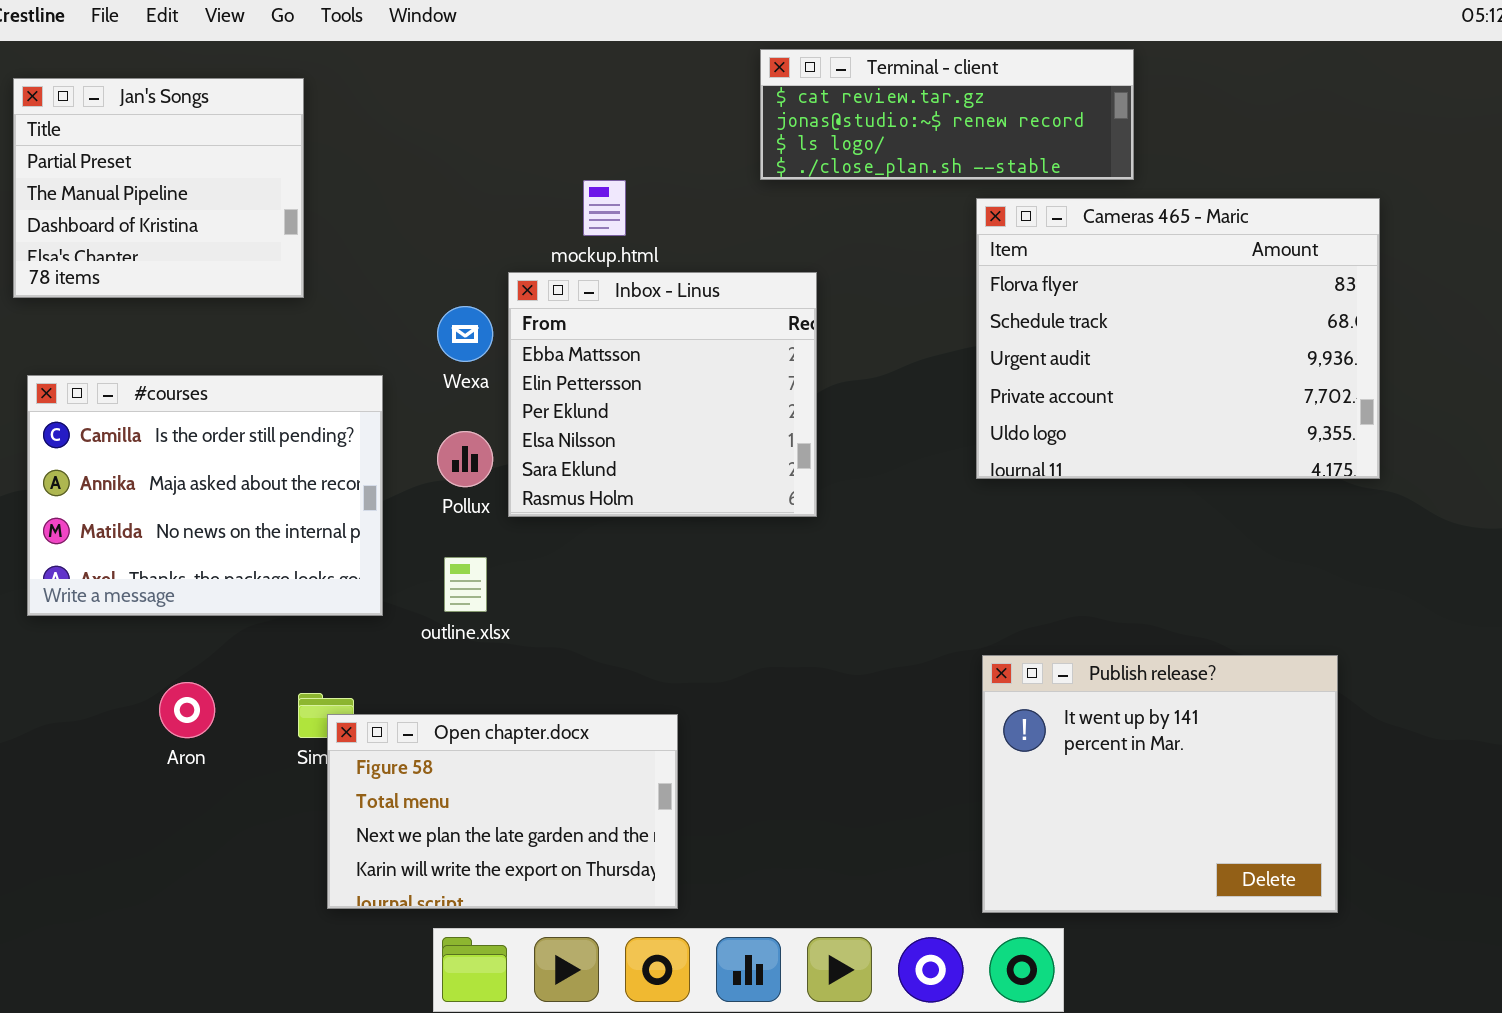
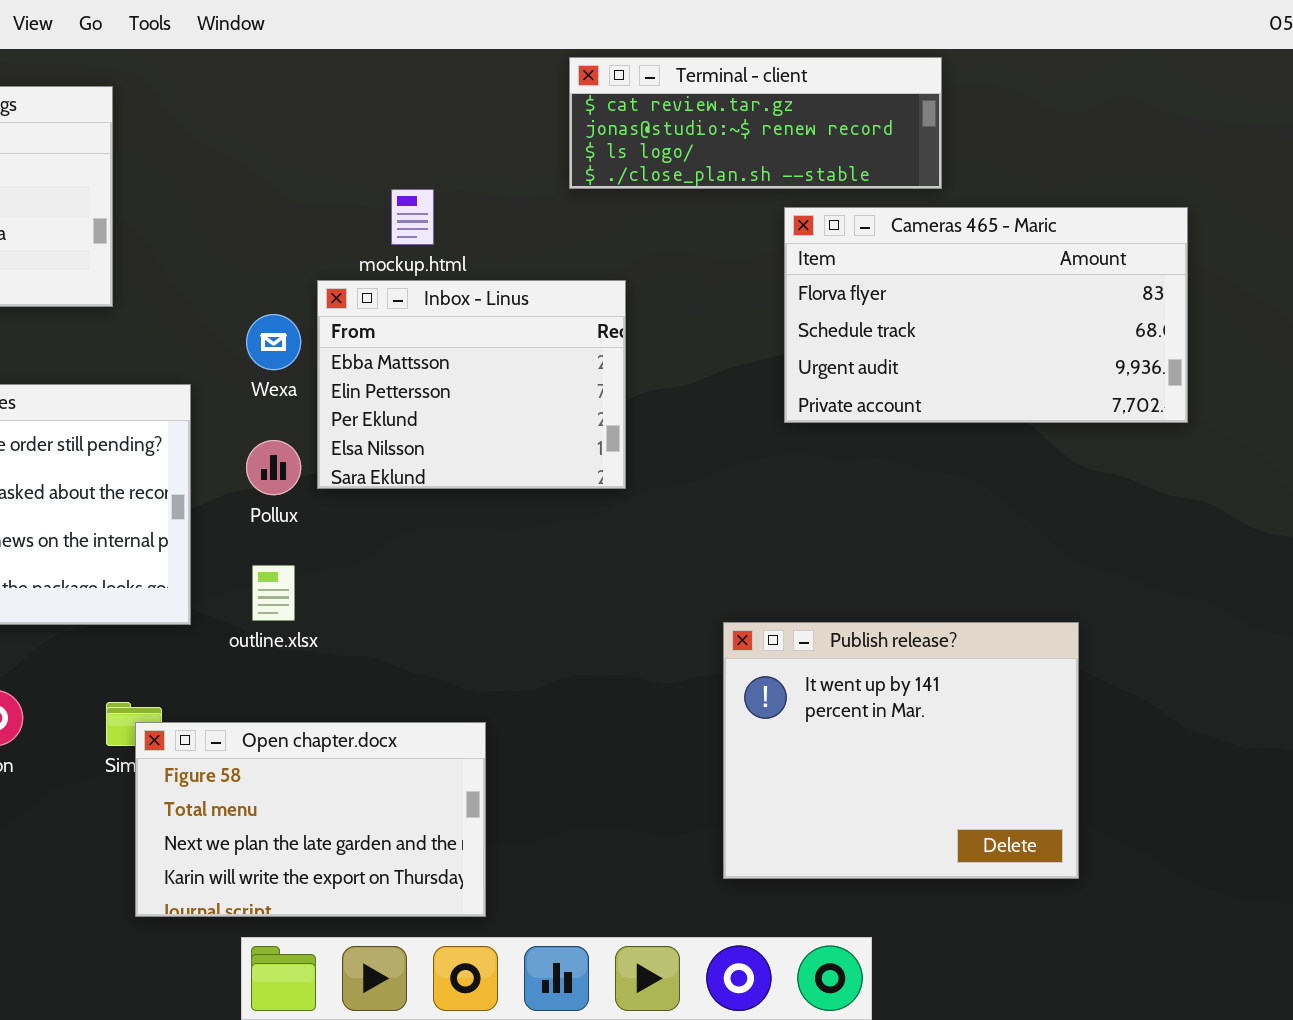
Cameras 465 - Maric: [976,198,1380,479] -> [784,207,1188,423], resized
Inbox - Linus: [508,272,817,517] -> [317,280,626,489], resized
Publish release?: [982,655,1338,913] -> [723,622,1079,879], moved

